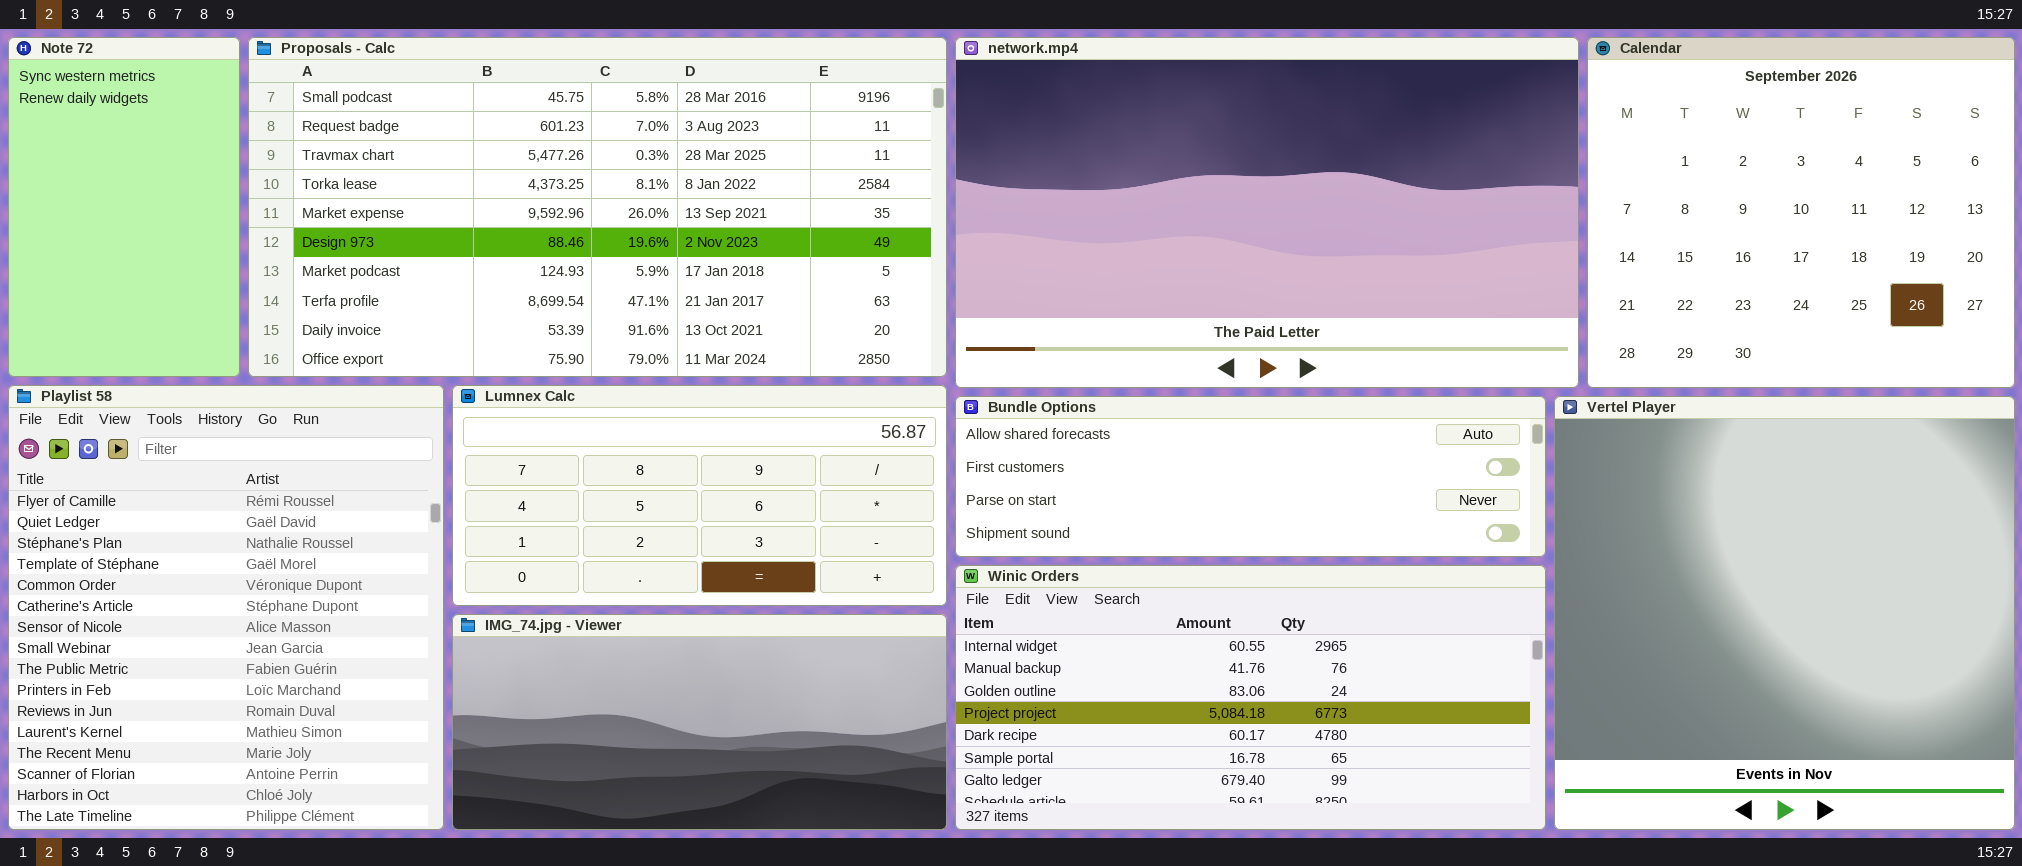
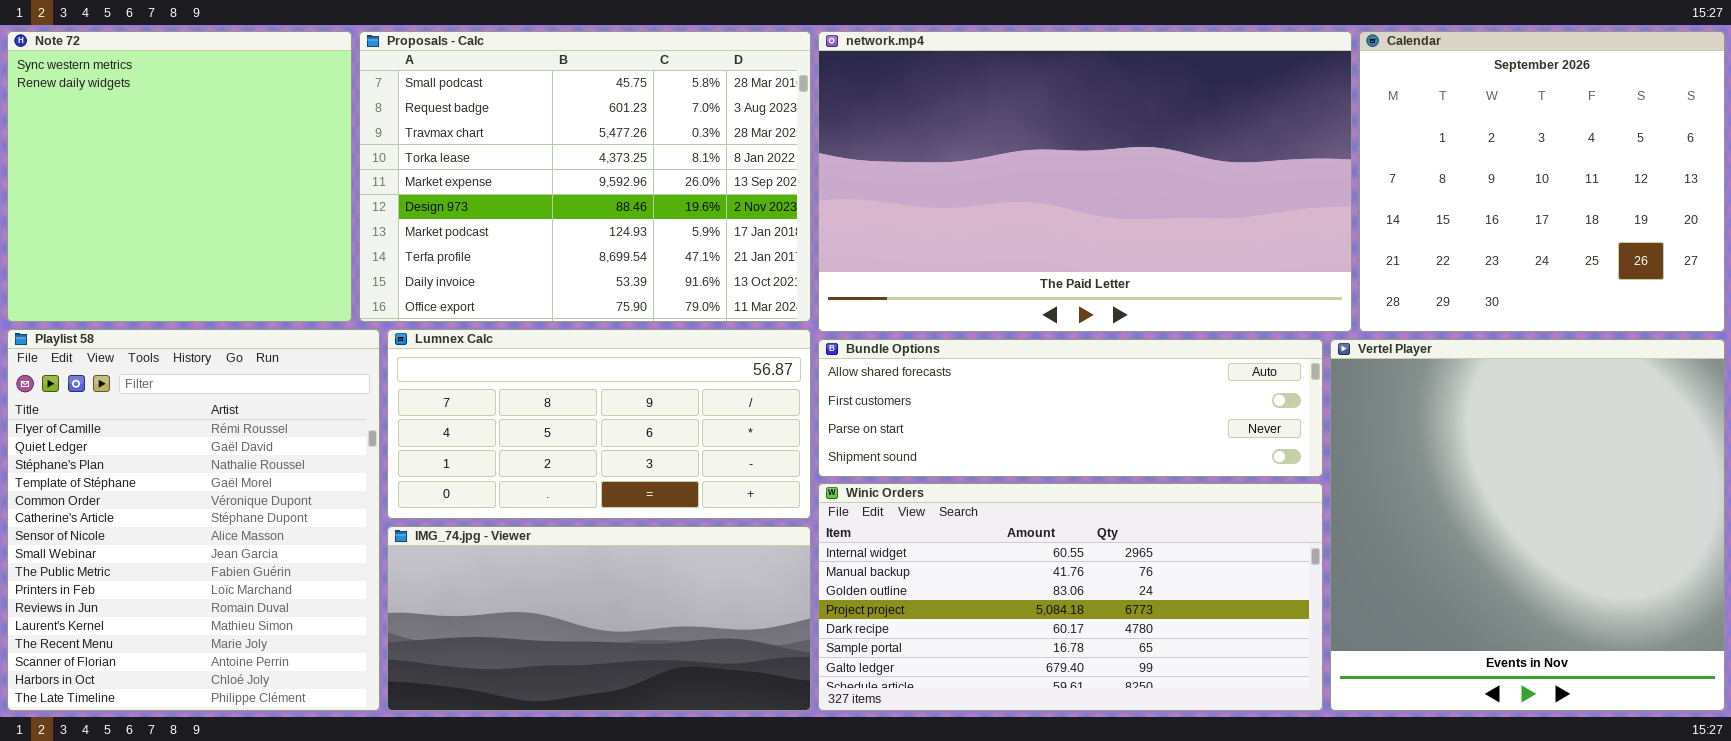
Note 72: [8,37,240,377] -> [7,31,352,322], resized
Proposals - Calc: [248,37,947,377] -> [359,31,811,322], resized

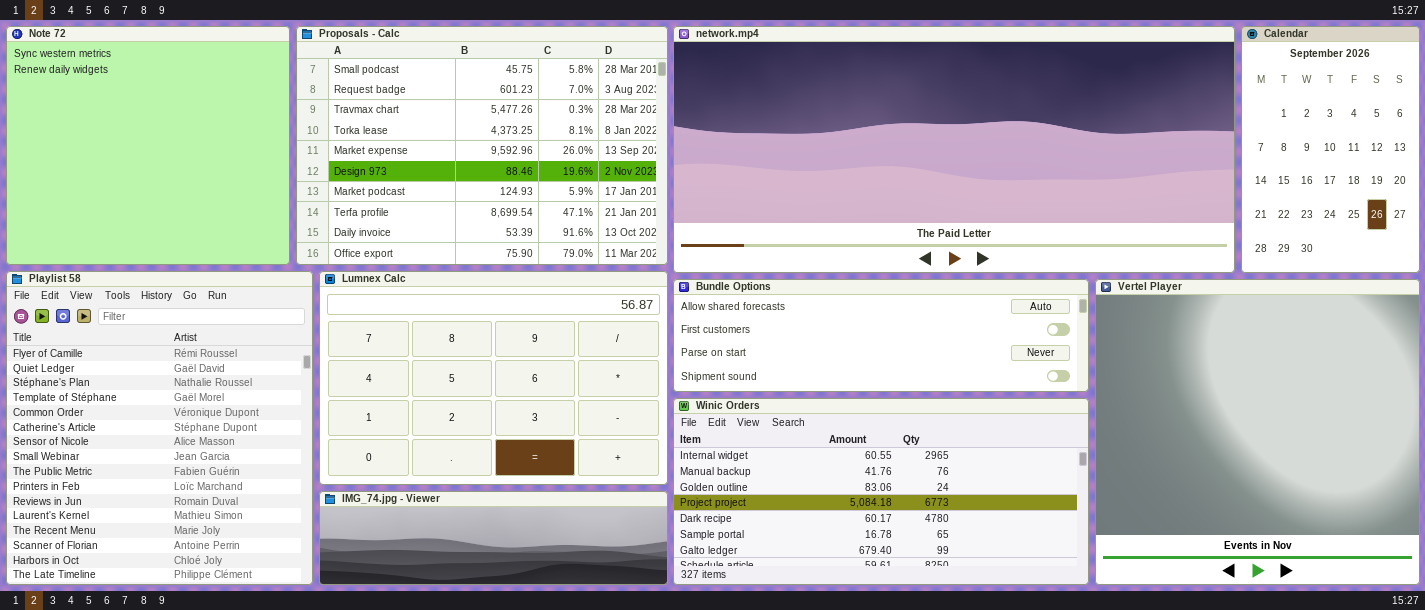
network.mp4: [818,31,1352,332] -> [673,26,1235,273], resized
Calendar: [1359,31,1725,332] -> [1241,26,1420,273], resized
Lumnex Calc: [387,329,811,519] -> [319,271,668,485], resized
IMG_74.jpg - Viewer: [387,526,811,711] -> [319,491,668,585], resized

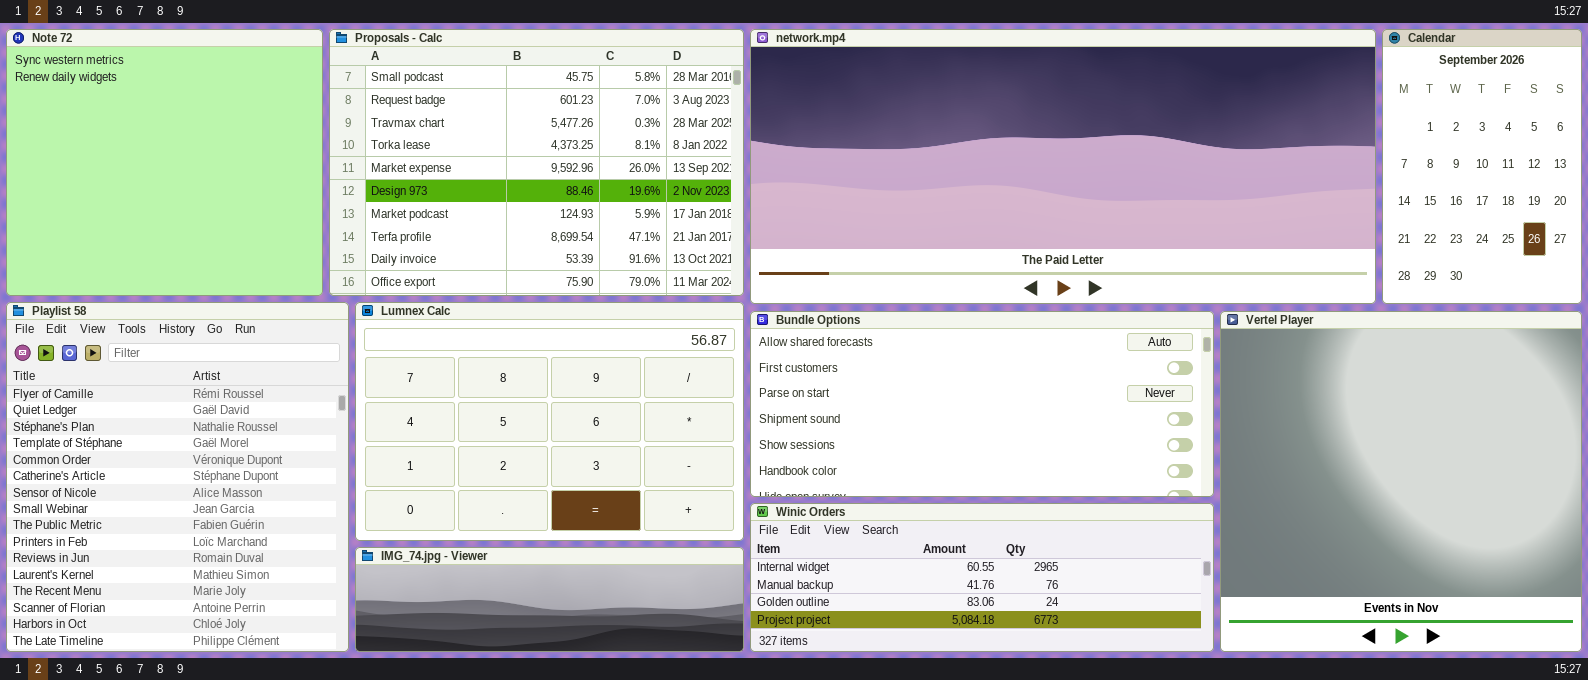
Bundle Options: [673,279,1089,392] -> [750,311,1214,497], resized
Winic Orders: [673,398,1089,585] -> [750,503,1214,652], resized

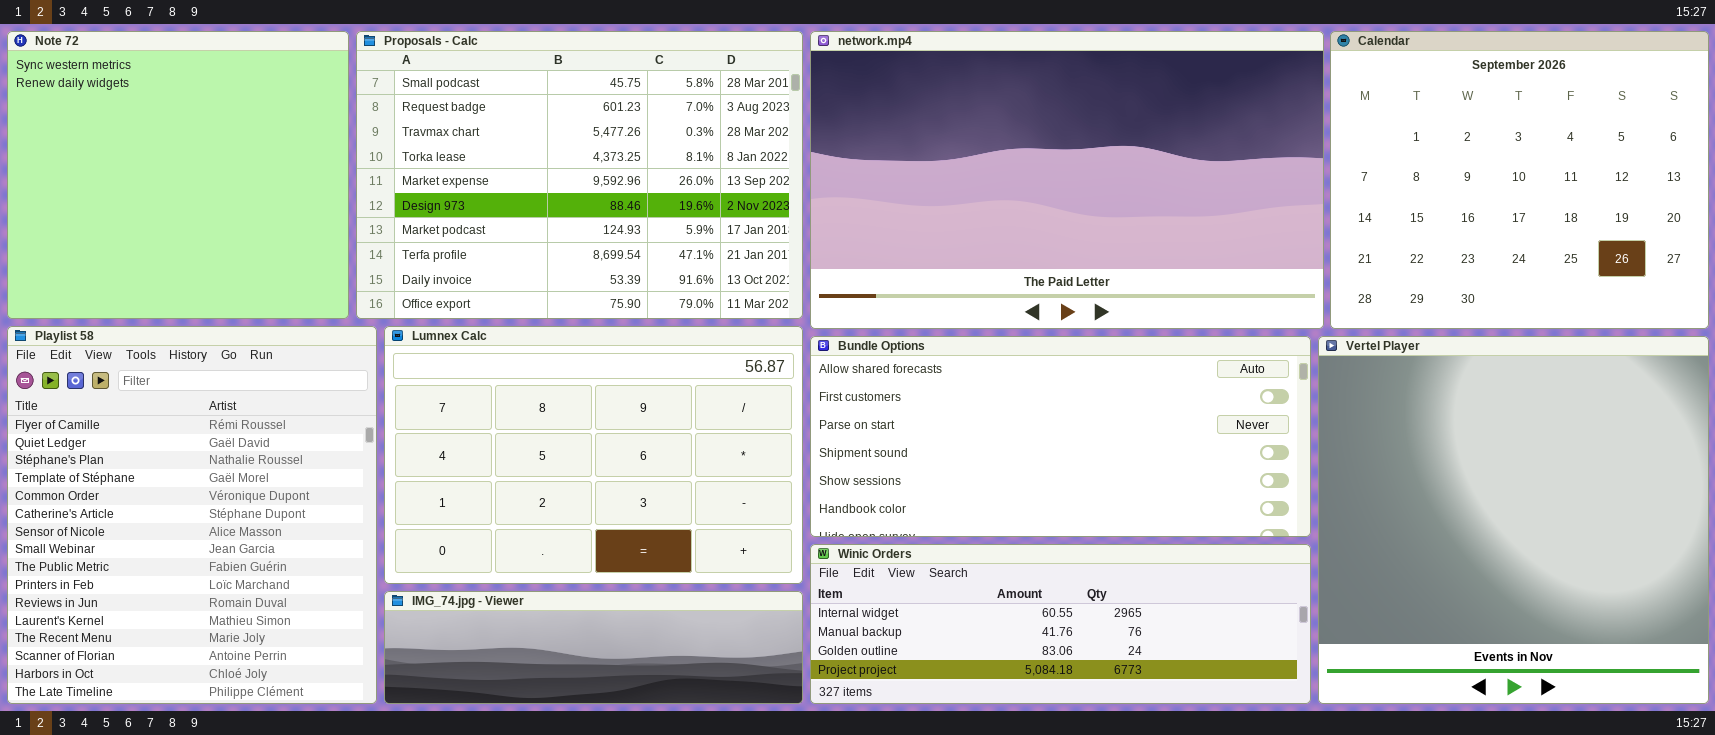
network.mp4: [750,29,1376,304] -> [810,31,1324,329], resized
Calendar: [1382,29,1582,304] -> [1330,31,1709,329], resized

